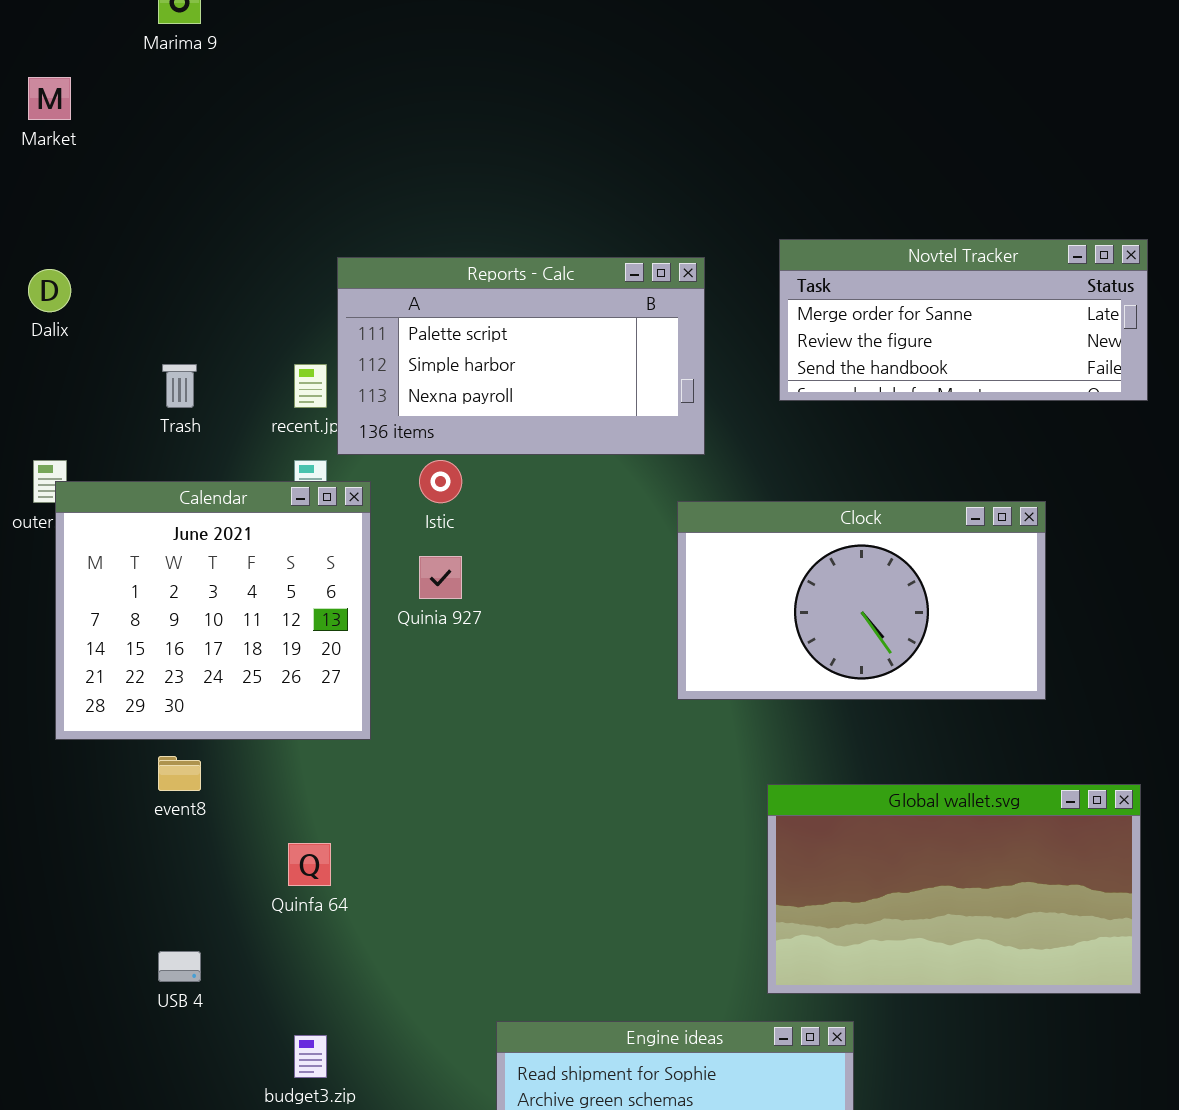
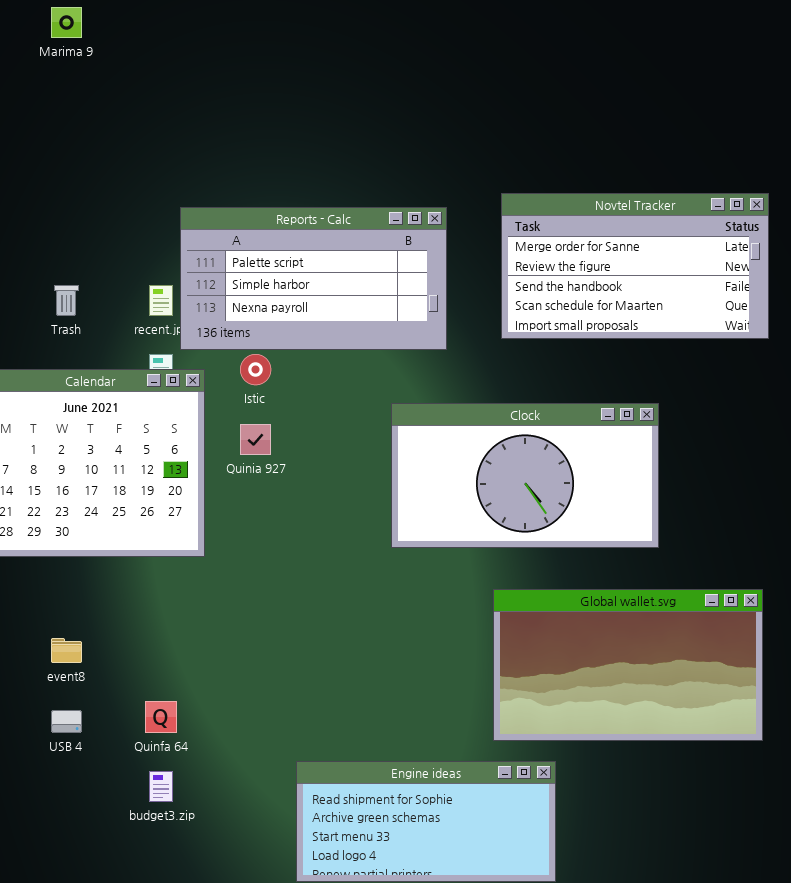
Novtel Tracker: [779,239,1148,401] -> [501,193,769,339], resized
Clock: [677,501,1046,700] -> [391,403,659,548], moved
event8: [158,756,201,791] -> [51,638,82,663], moved
Quinfa 64: [288,843,331,886] -> [145,701,177,733], moved

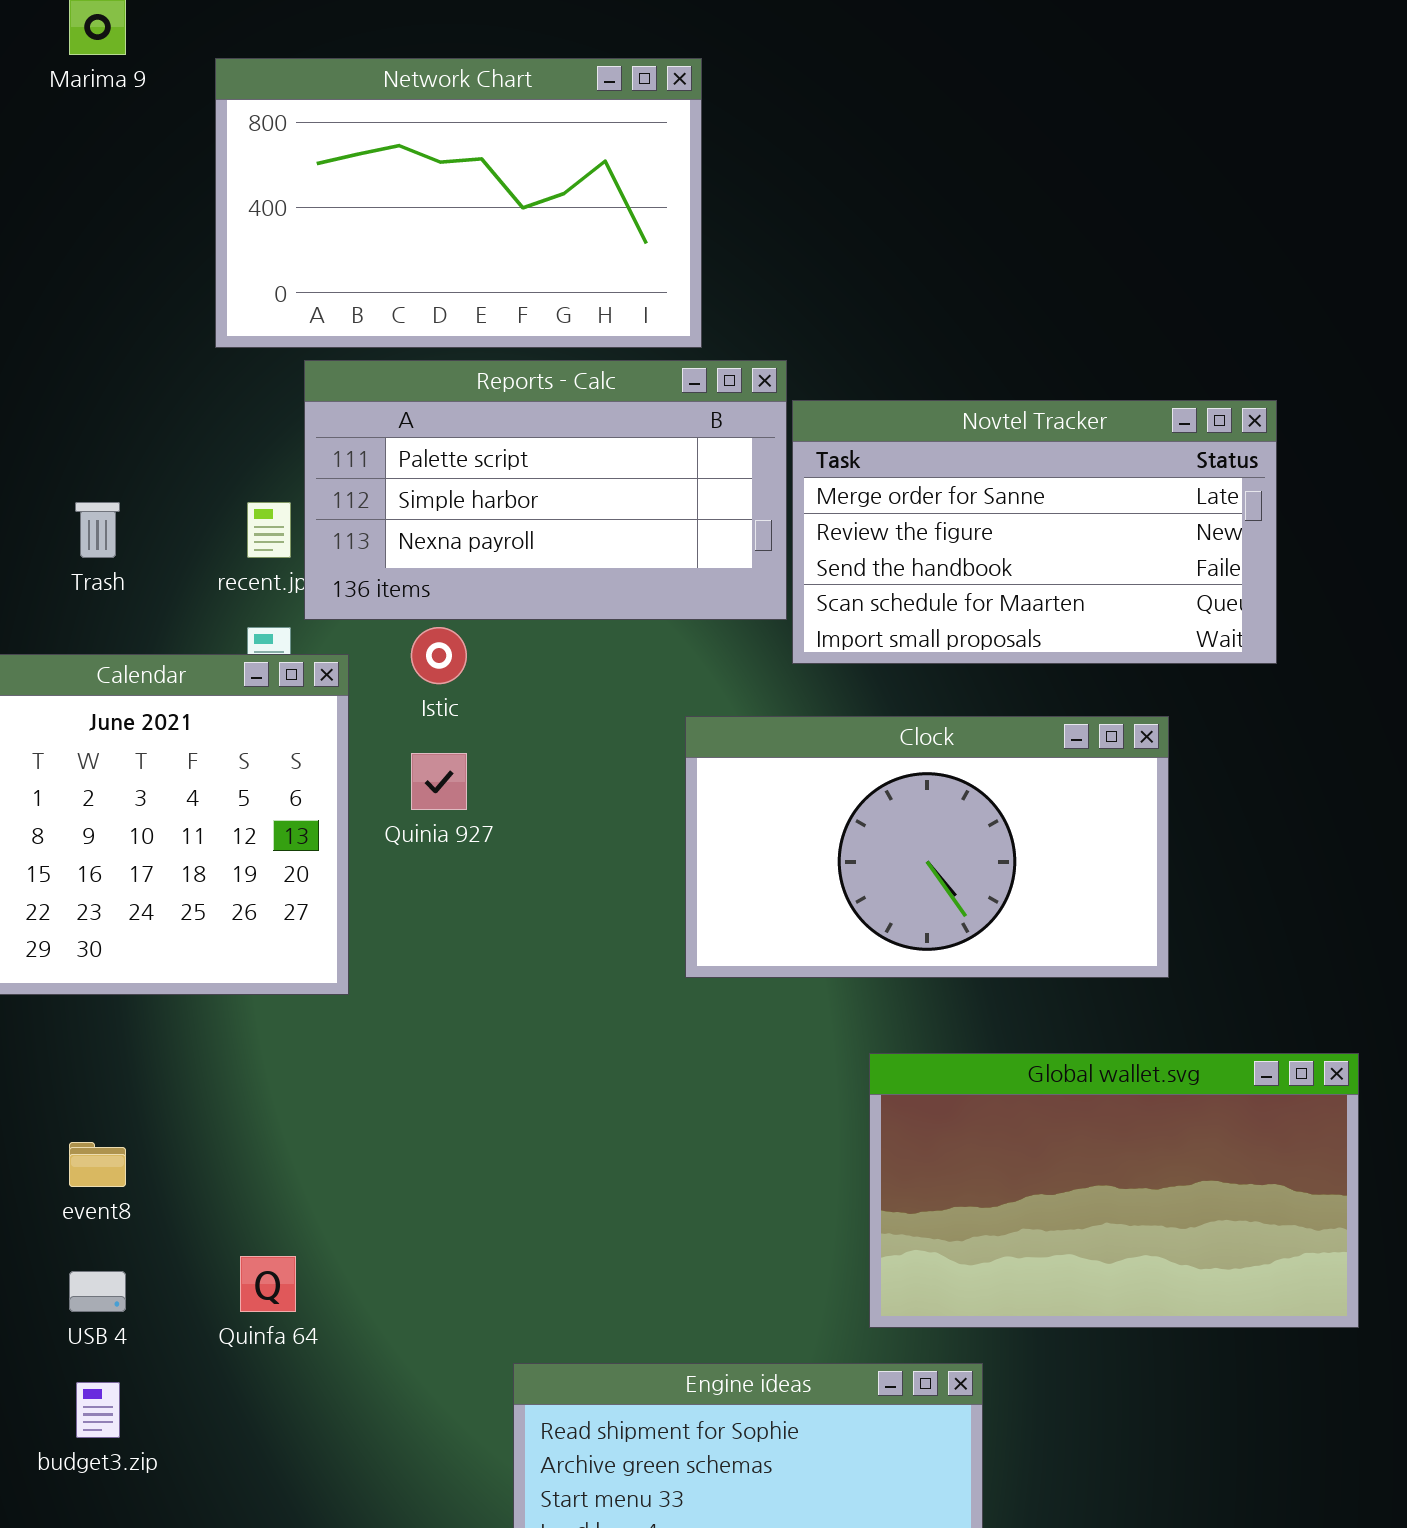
Network Chart: none -> [215,58,702,348], opened
Novtel Tracker: [501,193,769,339] -> [792,400,1277,664], moved
budget3.zip: [149,771,173,802] -> [76,1382,120,1438], moved

